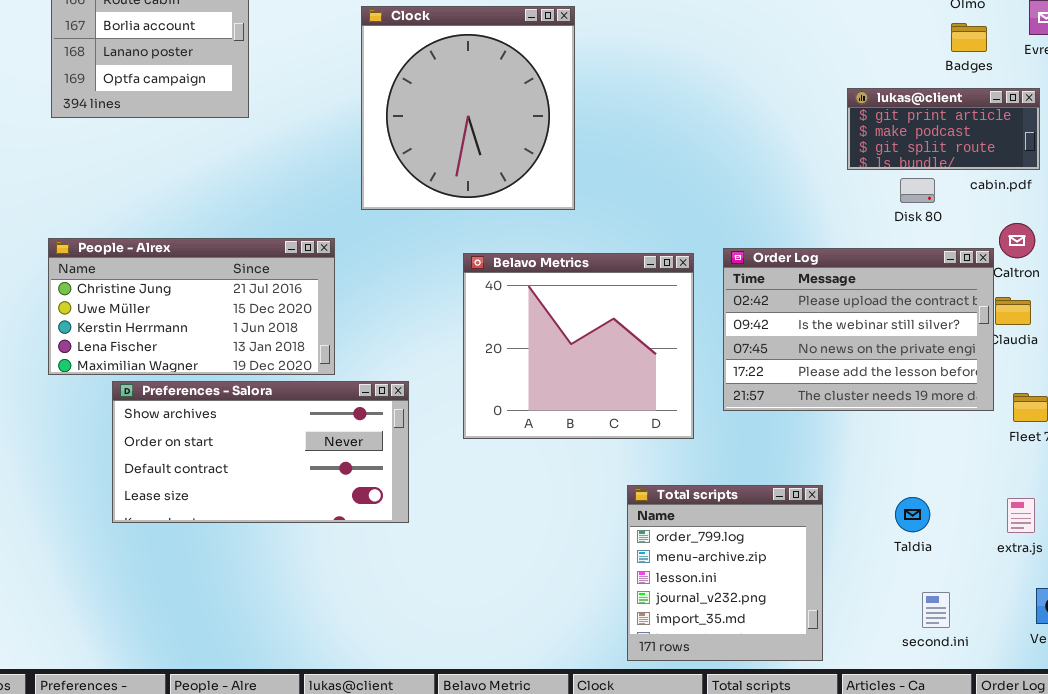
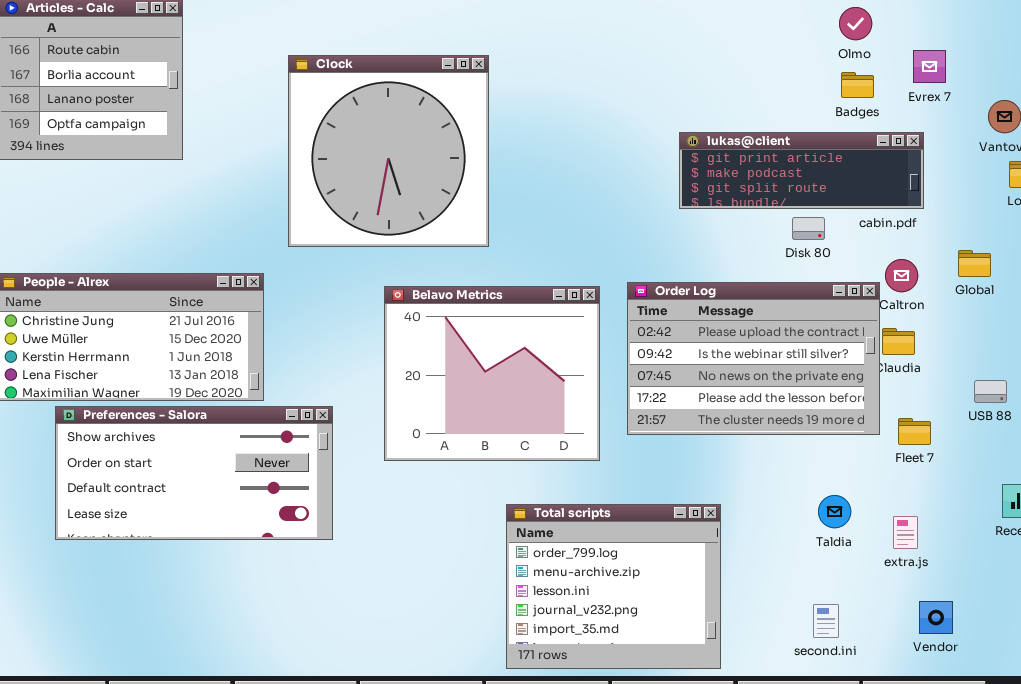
lukas@client: [847,88,1040,170] -> [679,132,924,209], resized
Total scripts: [627,485,823,661] -> [506,504,721,669], resized
Taldia: [895,497,930,532] -> [818,495,851,528], moved

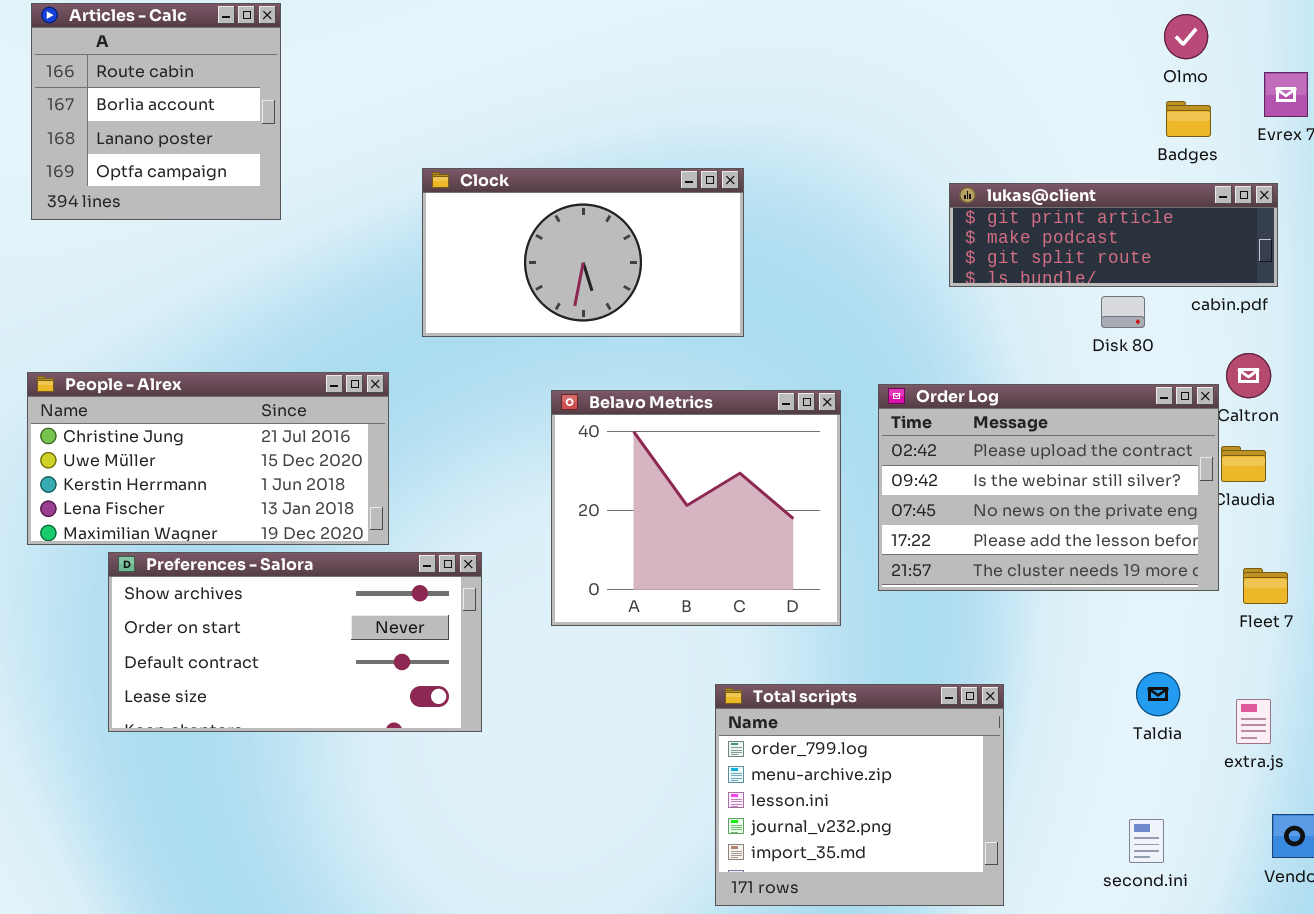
Clock: [288,55,489,247] -> [422,168,744,337], resized

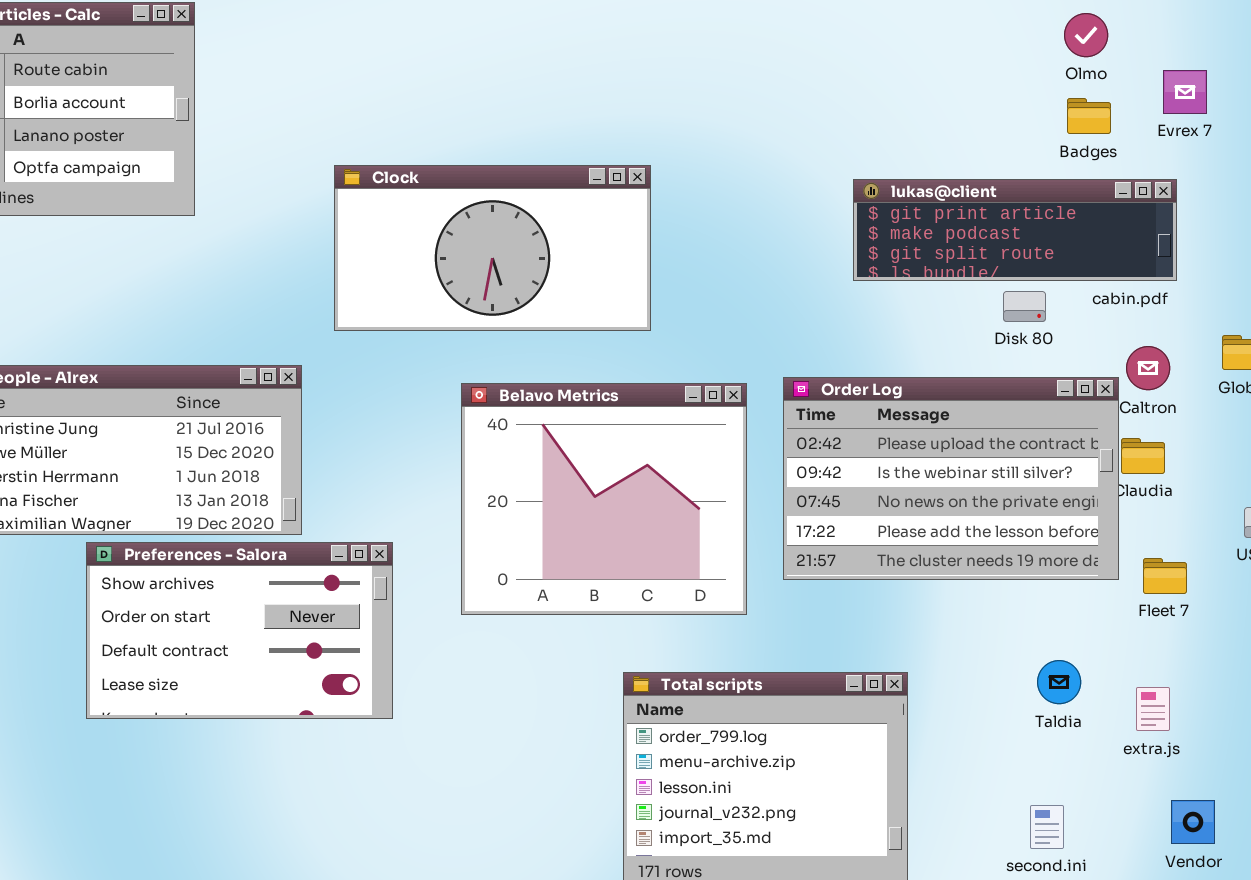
Preferences - Salora: [108,552,482,732] -> [86,542,393,719], resized

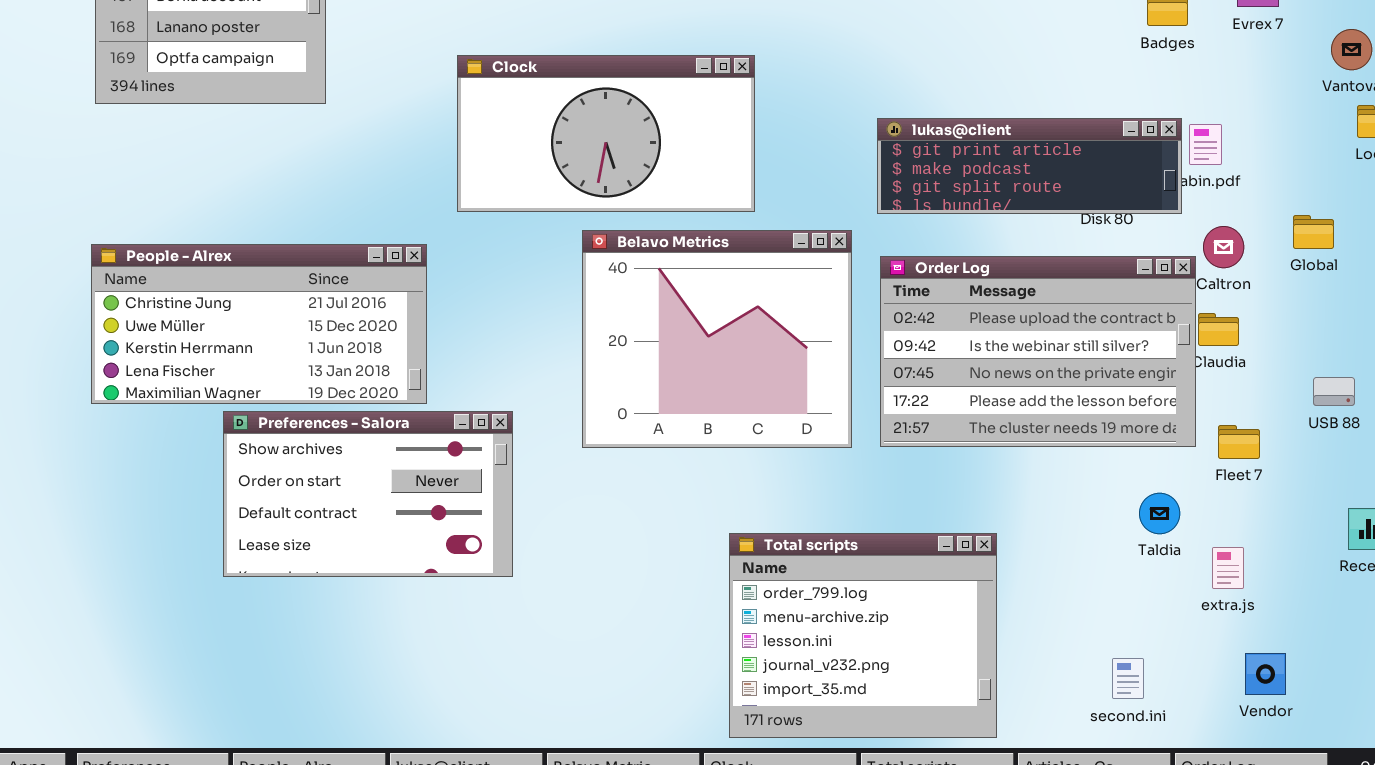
lukas@client: [853,179,1177,281] -> [877,118,1182,214], moved
Belavo Metrics: [461,383,747,615] -> [582,230,852,448], moved
Taldia: [1037,660,1081,704] -> [1139,493,1180,534], moved

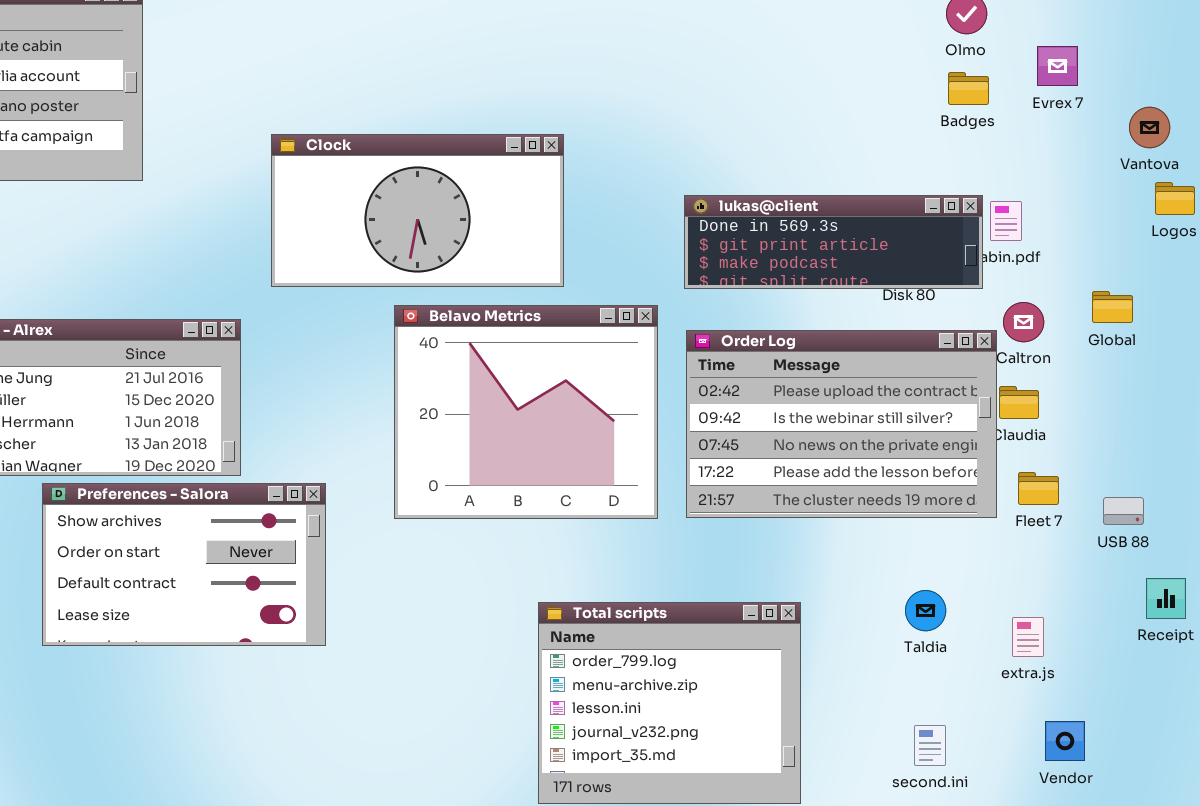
lukas@client: [877,118,1182,214] -> [684,195,983,289], scrolled up 1 row
USB 88: [1313,377,1355,406] -> [1103,497,1144,525], moved
Fleet 7: [1218,425,1260,459] -> [1018,472,1059,505], moved
Taldia: [1139,493,1180,534] -> [905,590,946,631], moved

